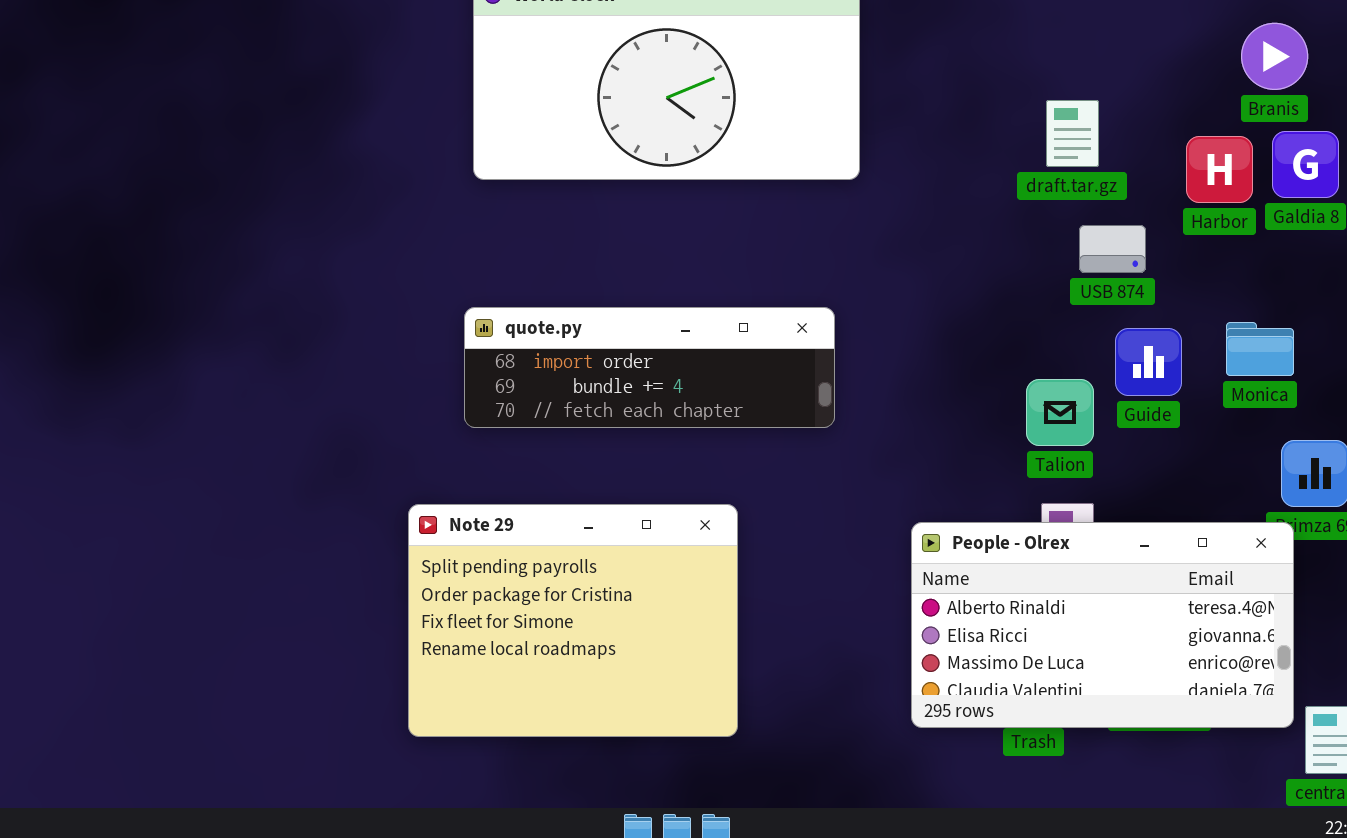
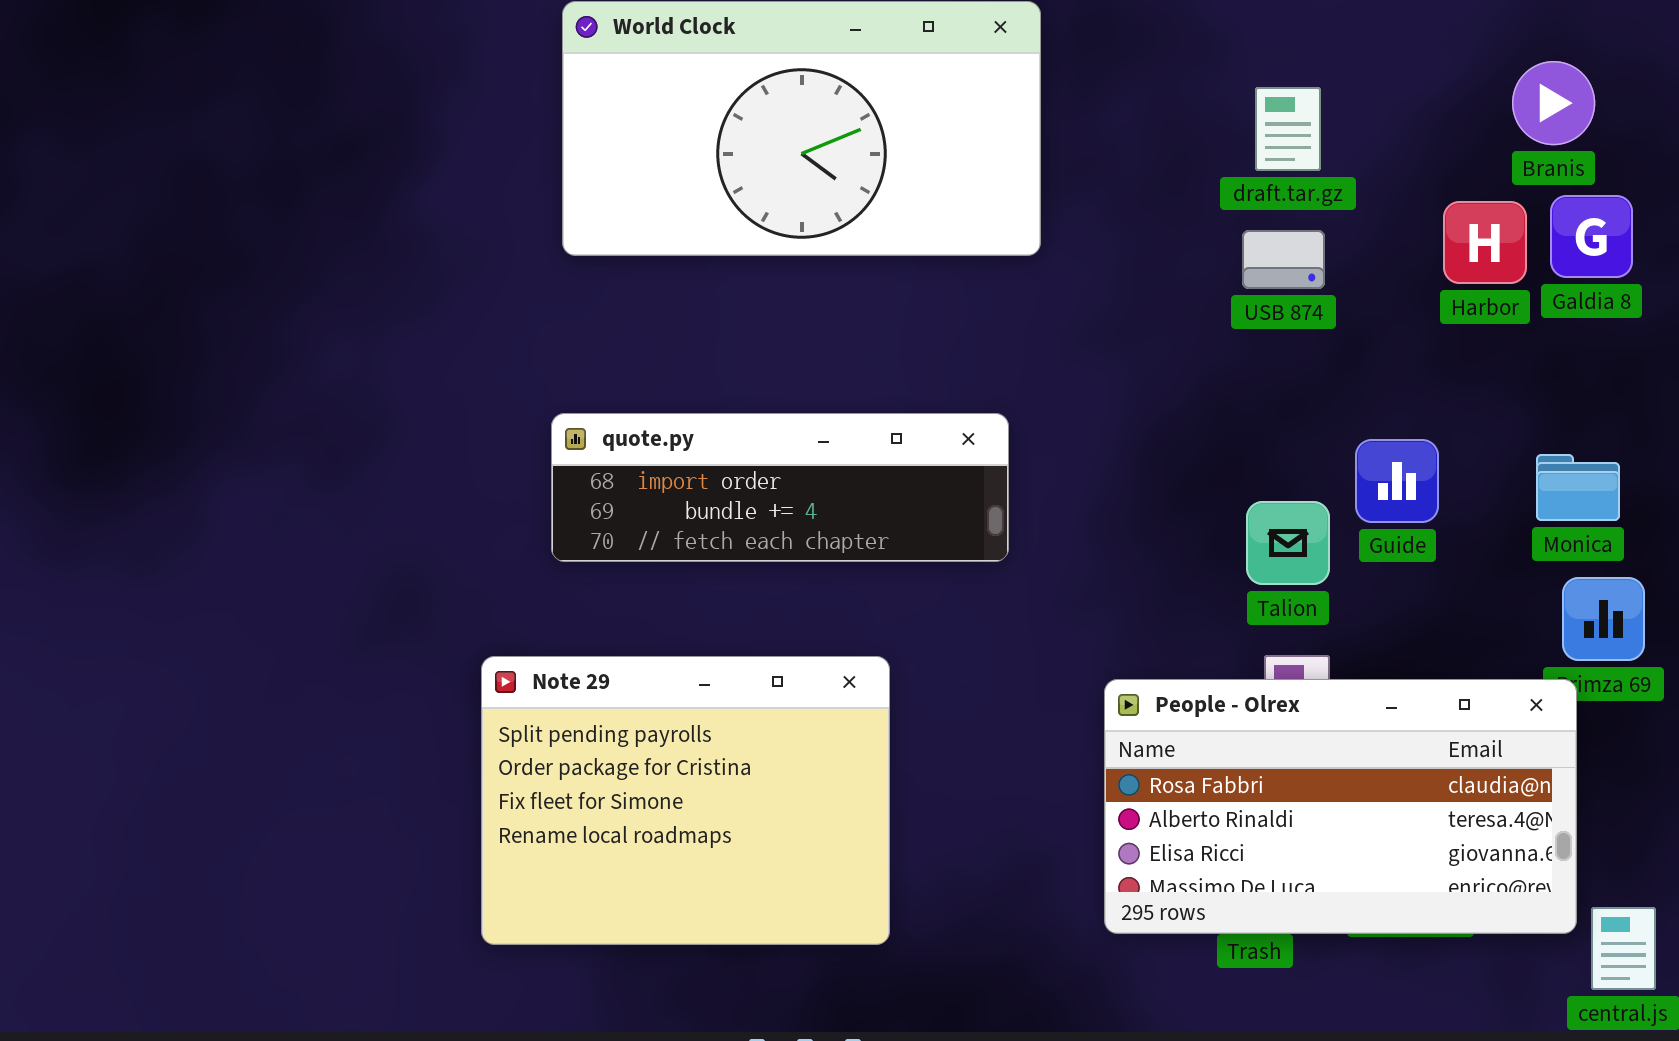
draft.tar.gz: [1046,100,1099,167] -> [1255,87,1321,171], moved
USB 874: [1079,225,1146,273] -> [1242,230,1325,289], moved
Monica: [1226,322,1294,376] -> [1536,454,1620,521], moved
People - Olrex: [911,522,1294,728] -> [1104,679,1577,934], scrolled up 1 row

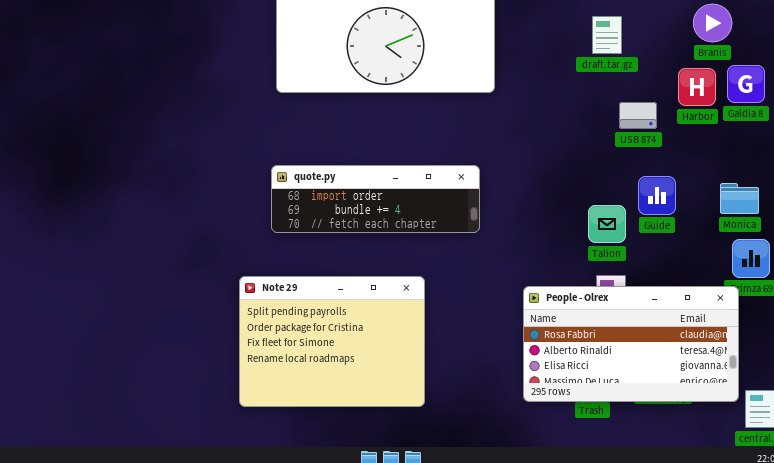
Branis: [1512,61,1595,145] -> [693,4,732,42], moved
USB 874: [1242,230,1325,289] -> [619,102,657,129], moved

